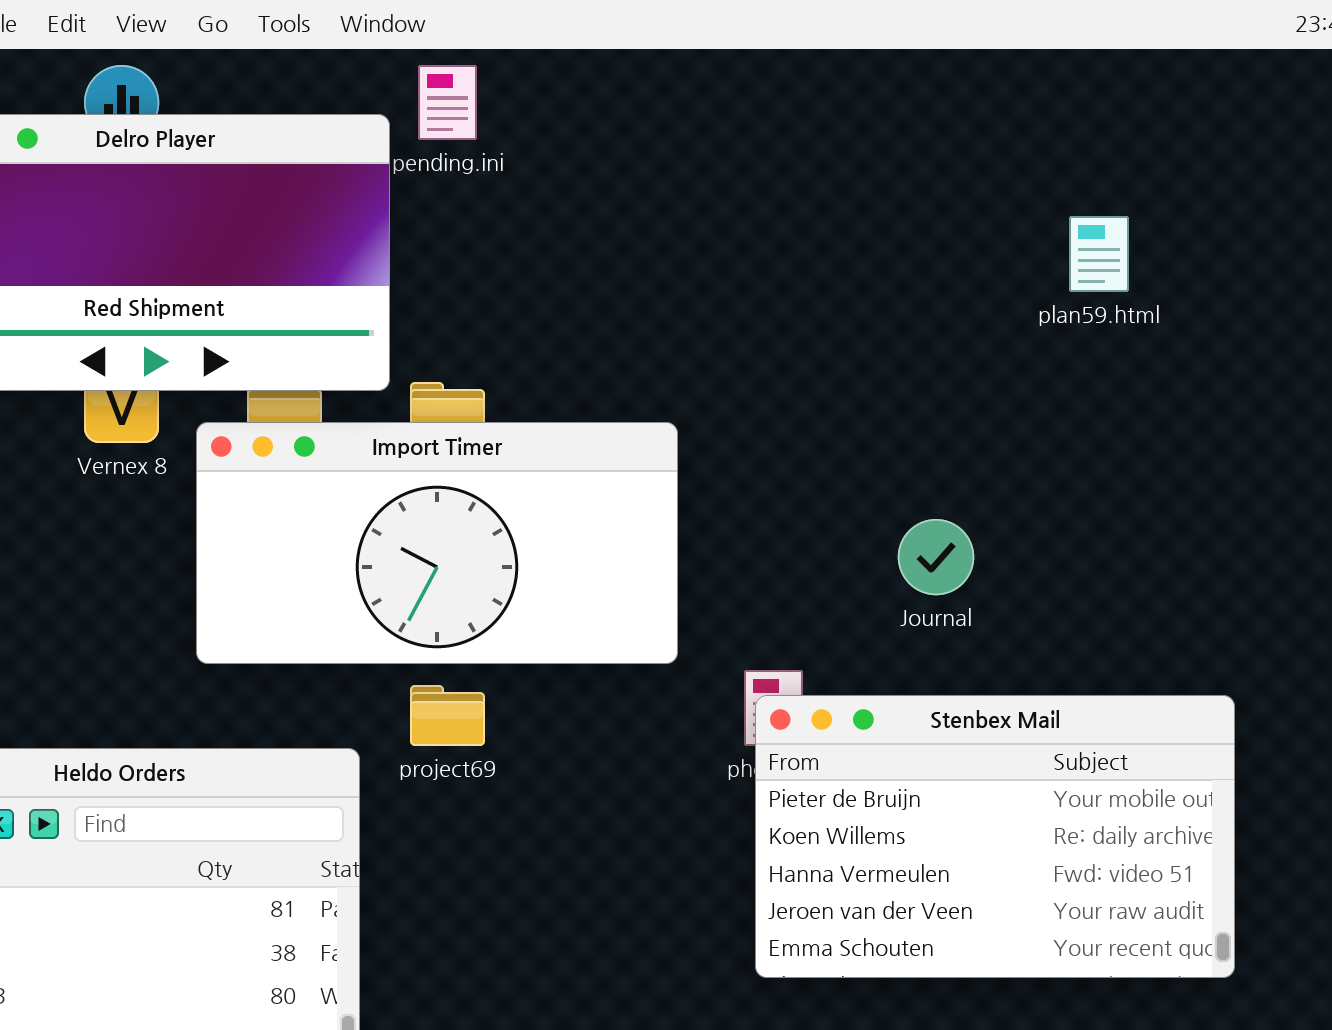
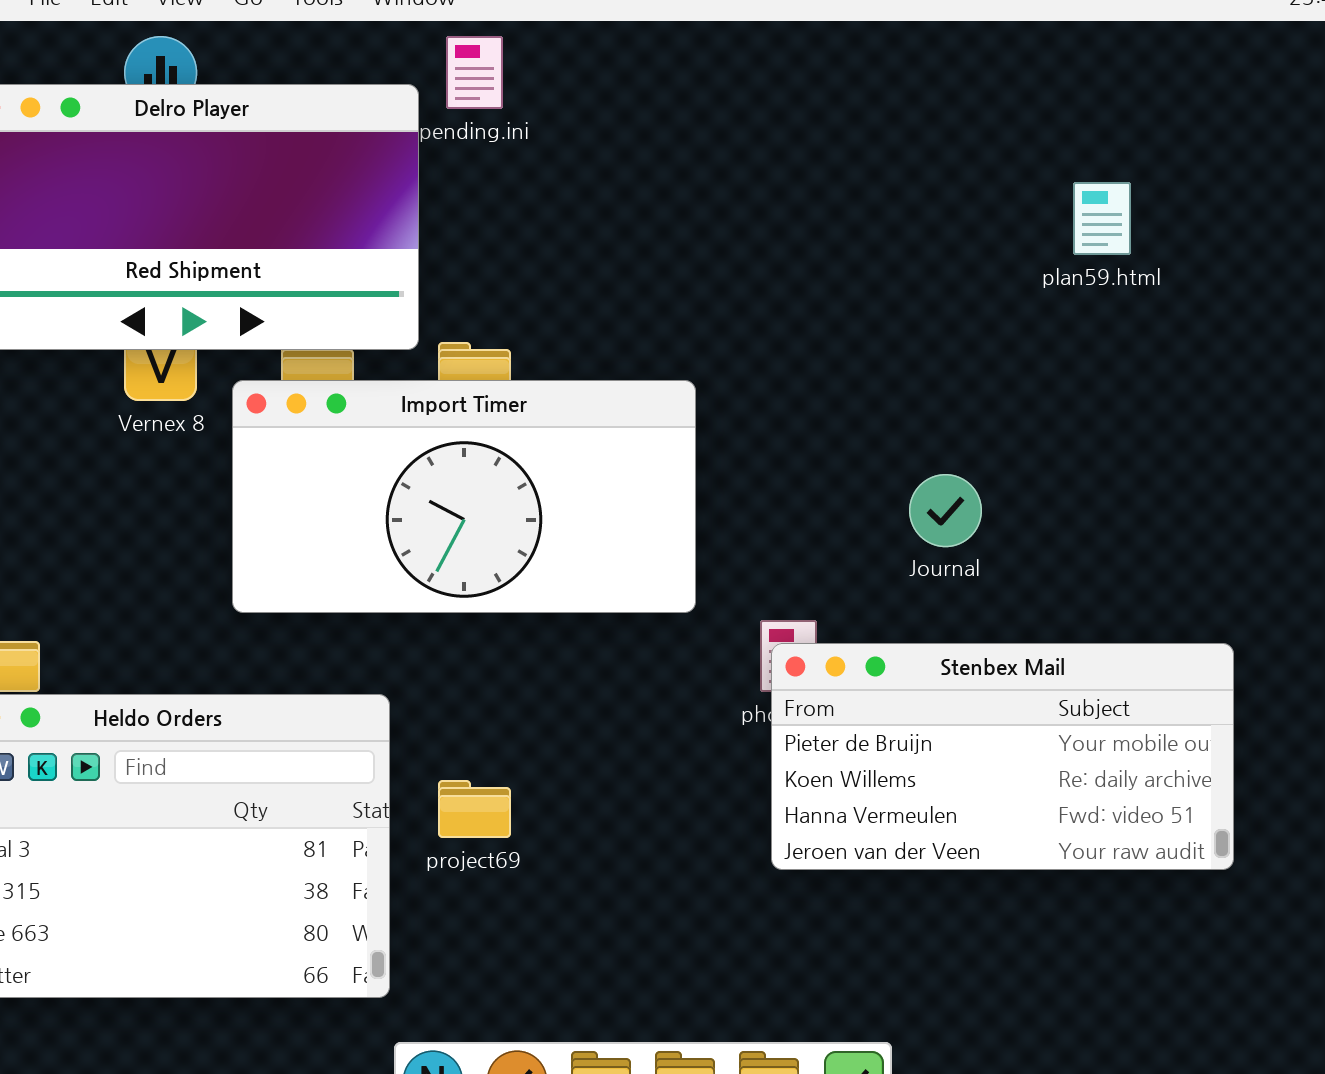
project69: [410,685,485,746] -> [438,780,511,838], moved
Stenbex Mail: [755,695,1235,978] -> [771,643,1234,870], resized

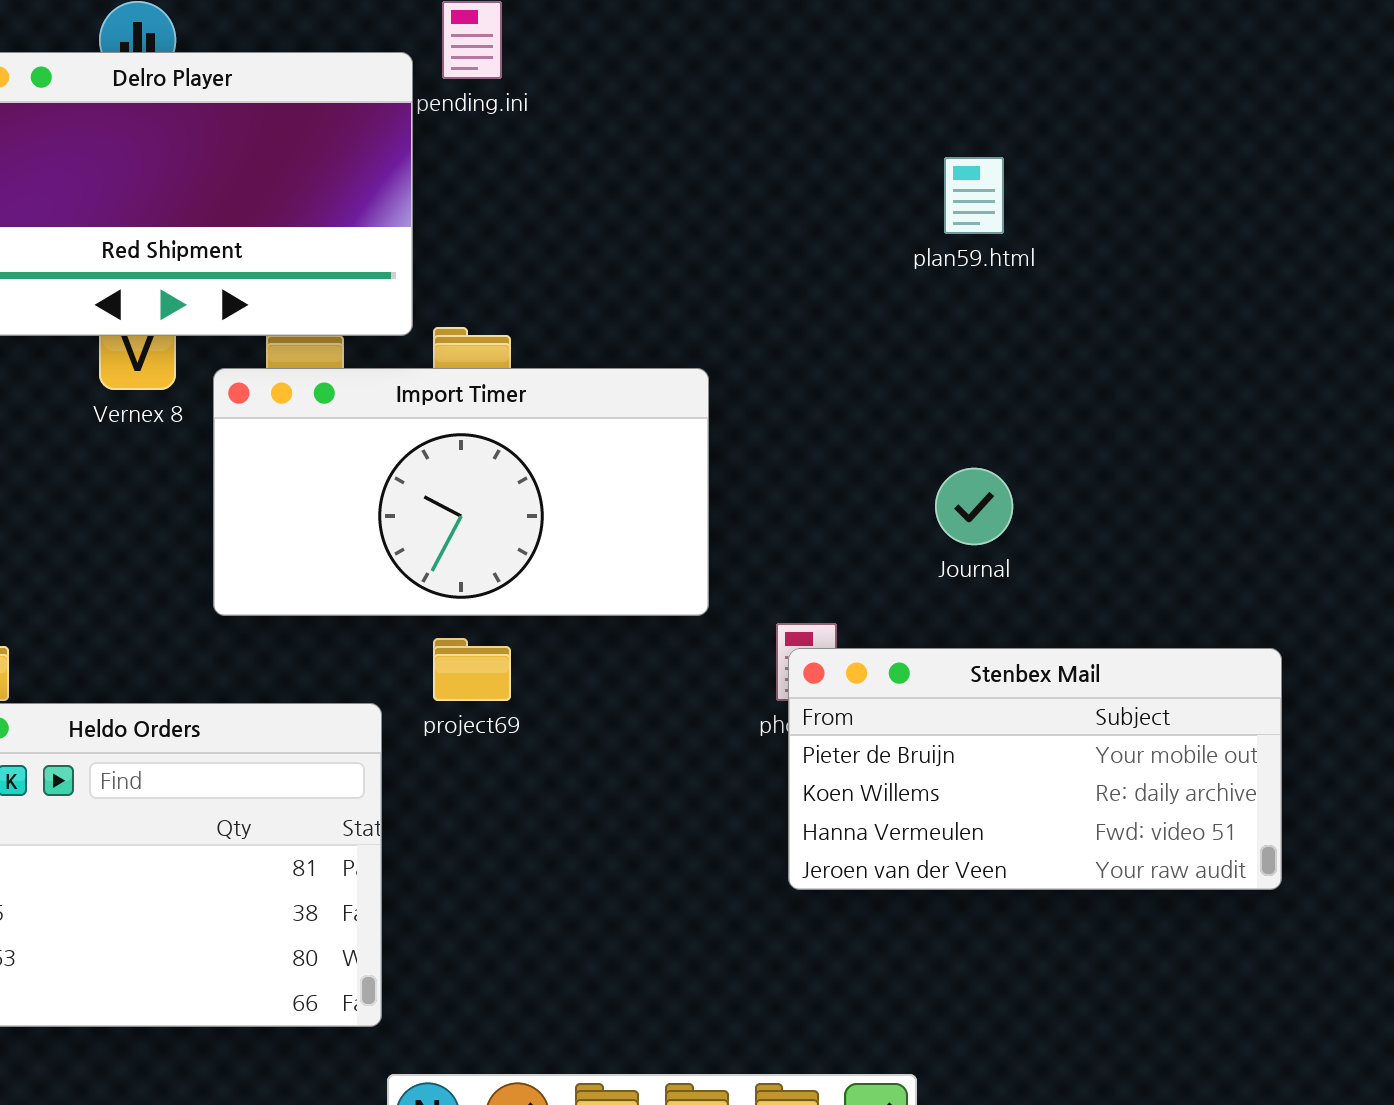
plan59.html: [1073,182,1131,255] -> [944,157,1004,234], moved
project69: [438,780,511,838] -> [433,638,511,701], moved

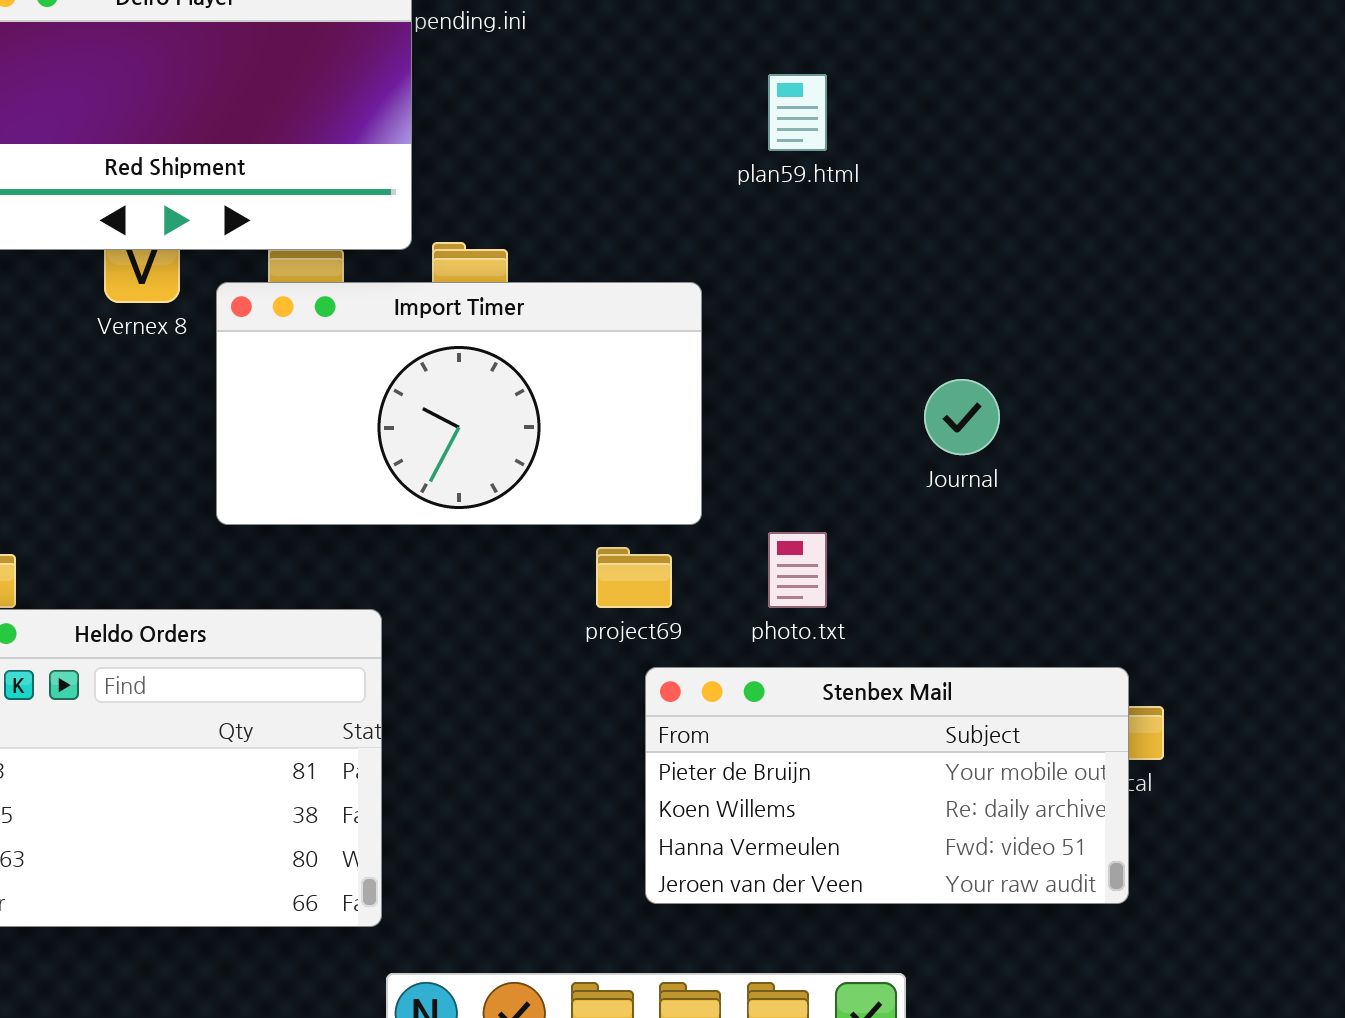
plan59.html: [944,157,1004,234] -> [768,74,827,151], moved
project69: [433,638,511,701] -> [596,547,672,608], moved
Stenbex Mail: [788,648,1282,890] -> [645,667,1129,904], moved

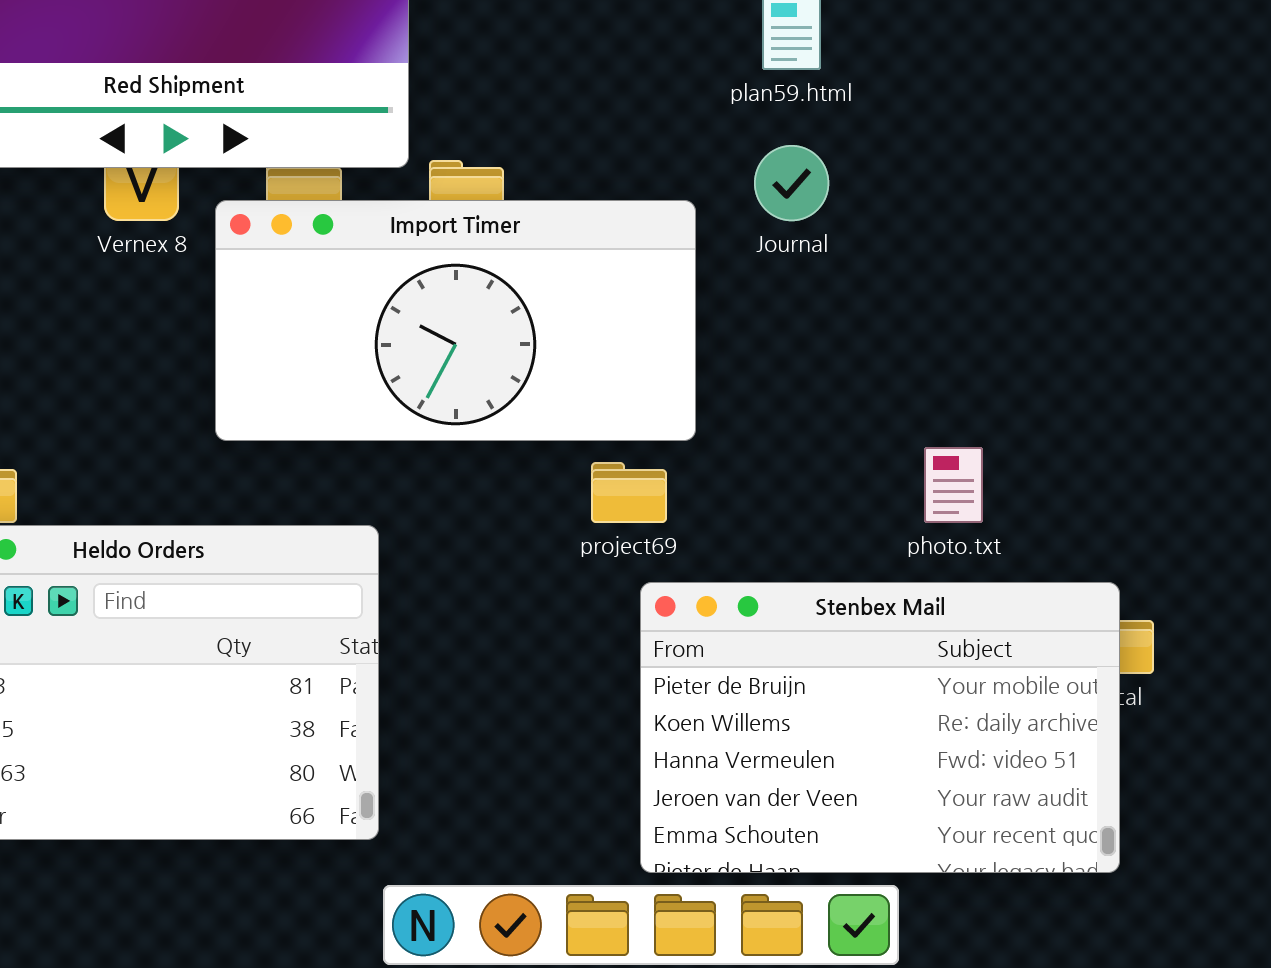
Journal: [924,379,1000,455] -> [754,145,829,221], moved
photo.txt: [768,532,827,608] -> [924,447,983,523], moved
Stenbex Mail: [645,667,1129,904] -> [640,582,1120,873], resized

